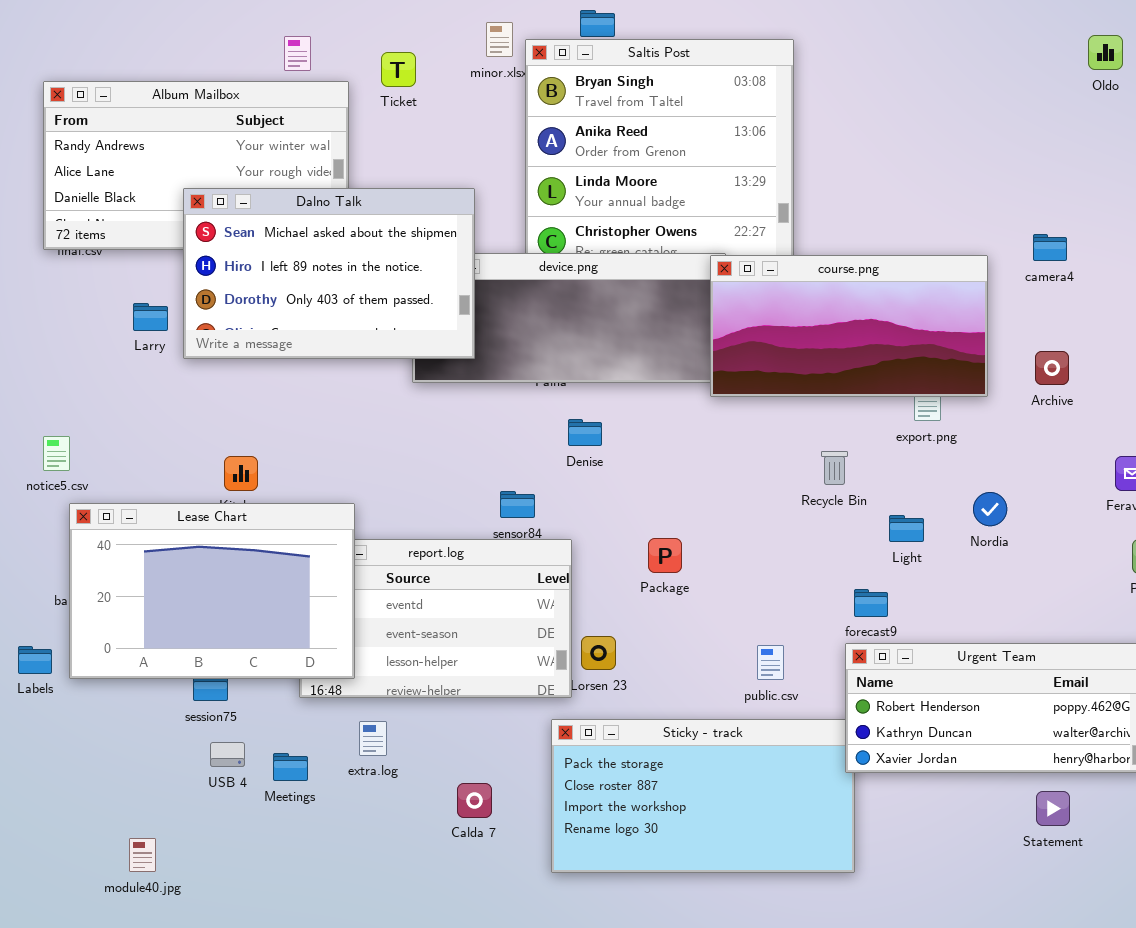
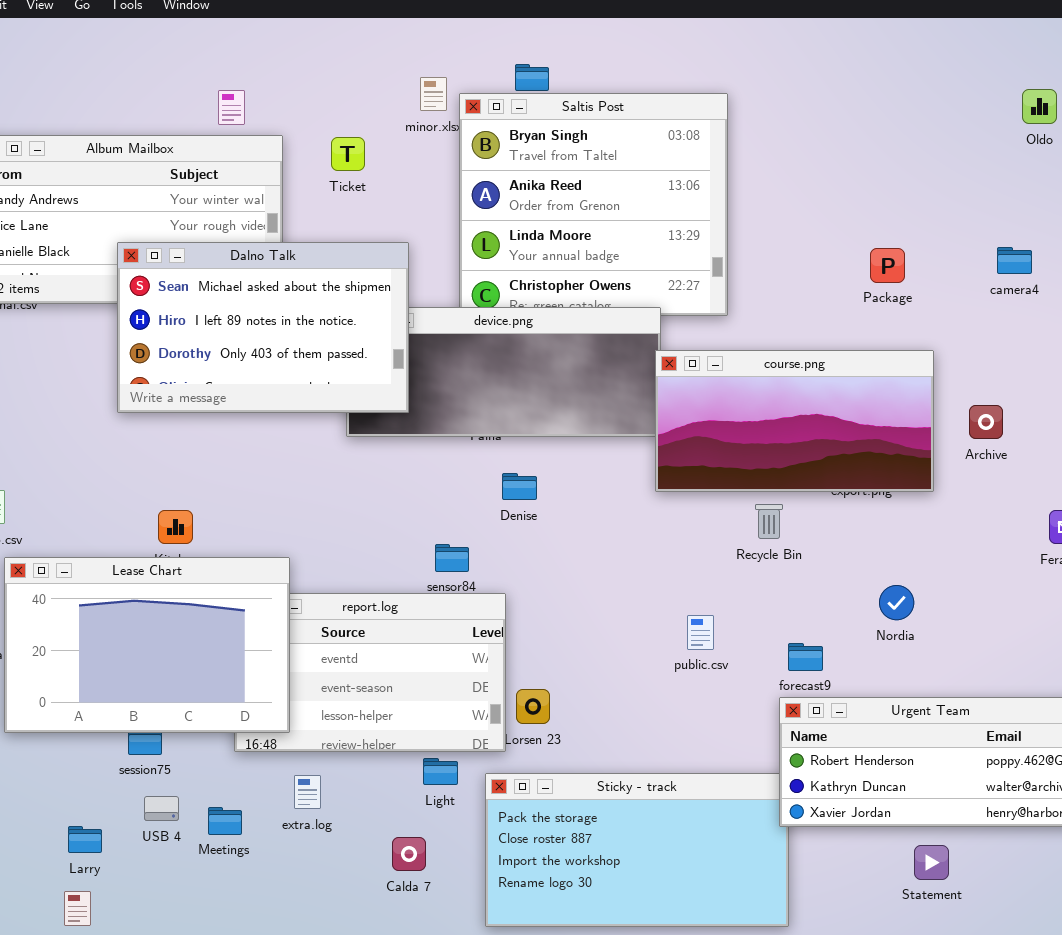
Ticket: [381,52,416,87] -> [331,137,365,171], moved
camera4: [1033,234,1067,261] -> [997,247,1032,274], moved
course.png: [710,255,988,397] -> [655,350,934,492], moved
Larry: [133,303,168,331] -> [68,826,102,853], moved
Nordia: [973,492,1007,526] -> [879,585,914,620], moved
Light: [889,515,924,542] -> [423,758,458,785], moved
Package: [648,538,682,573] -> [870,248,905,283], moved
public.csv: [757,645,784,680] -> [687,615,714,650], moved
Statement: [1036,791,1070,826] -> [914,845,949,880], moved

